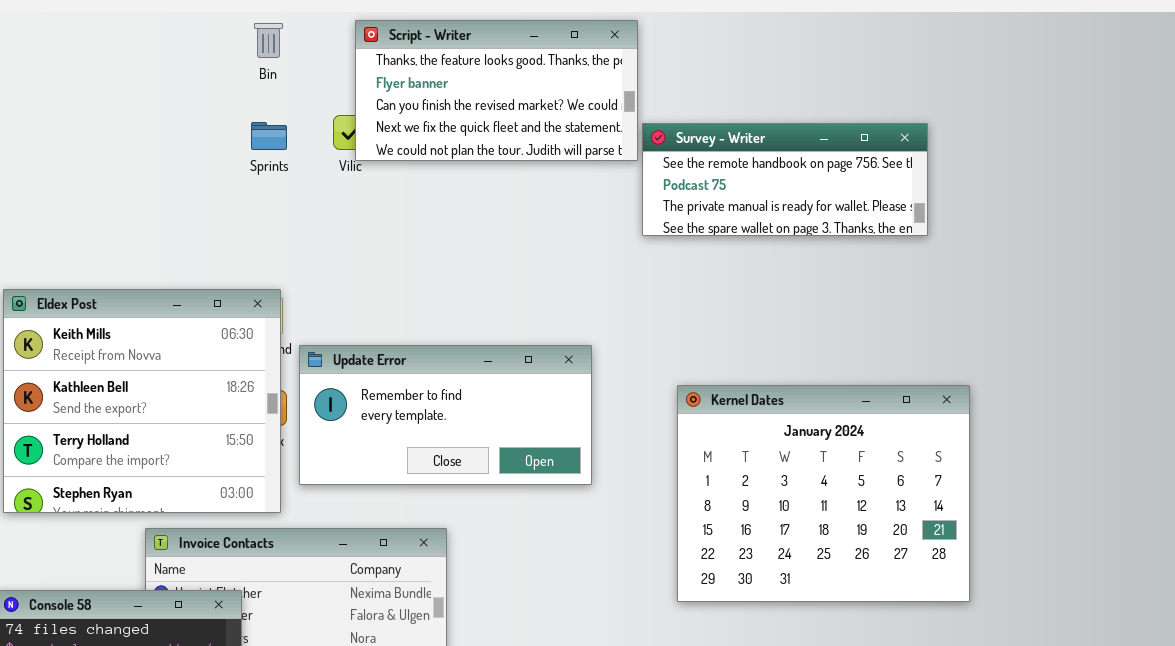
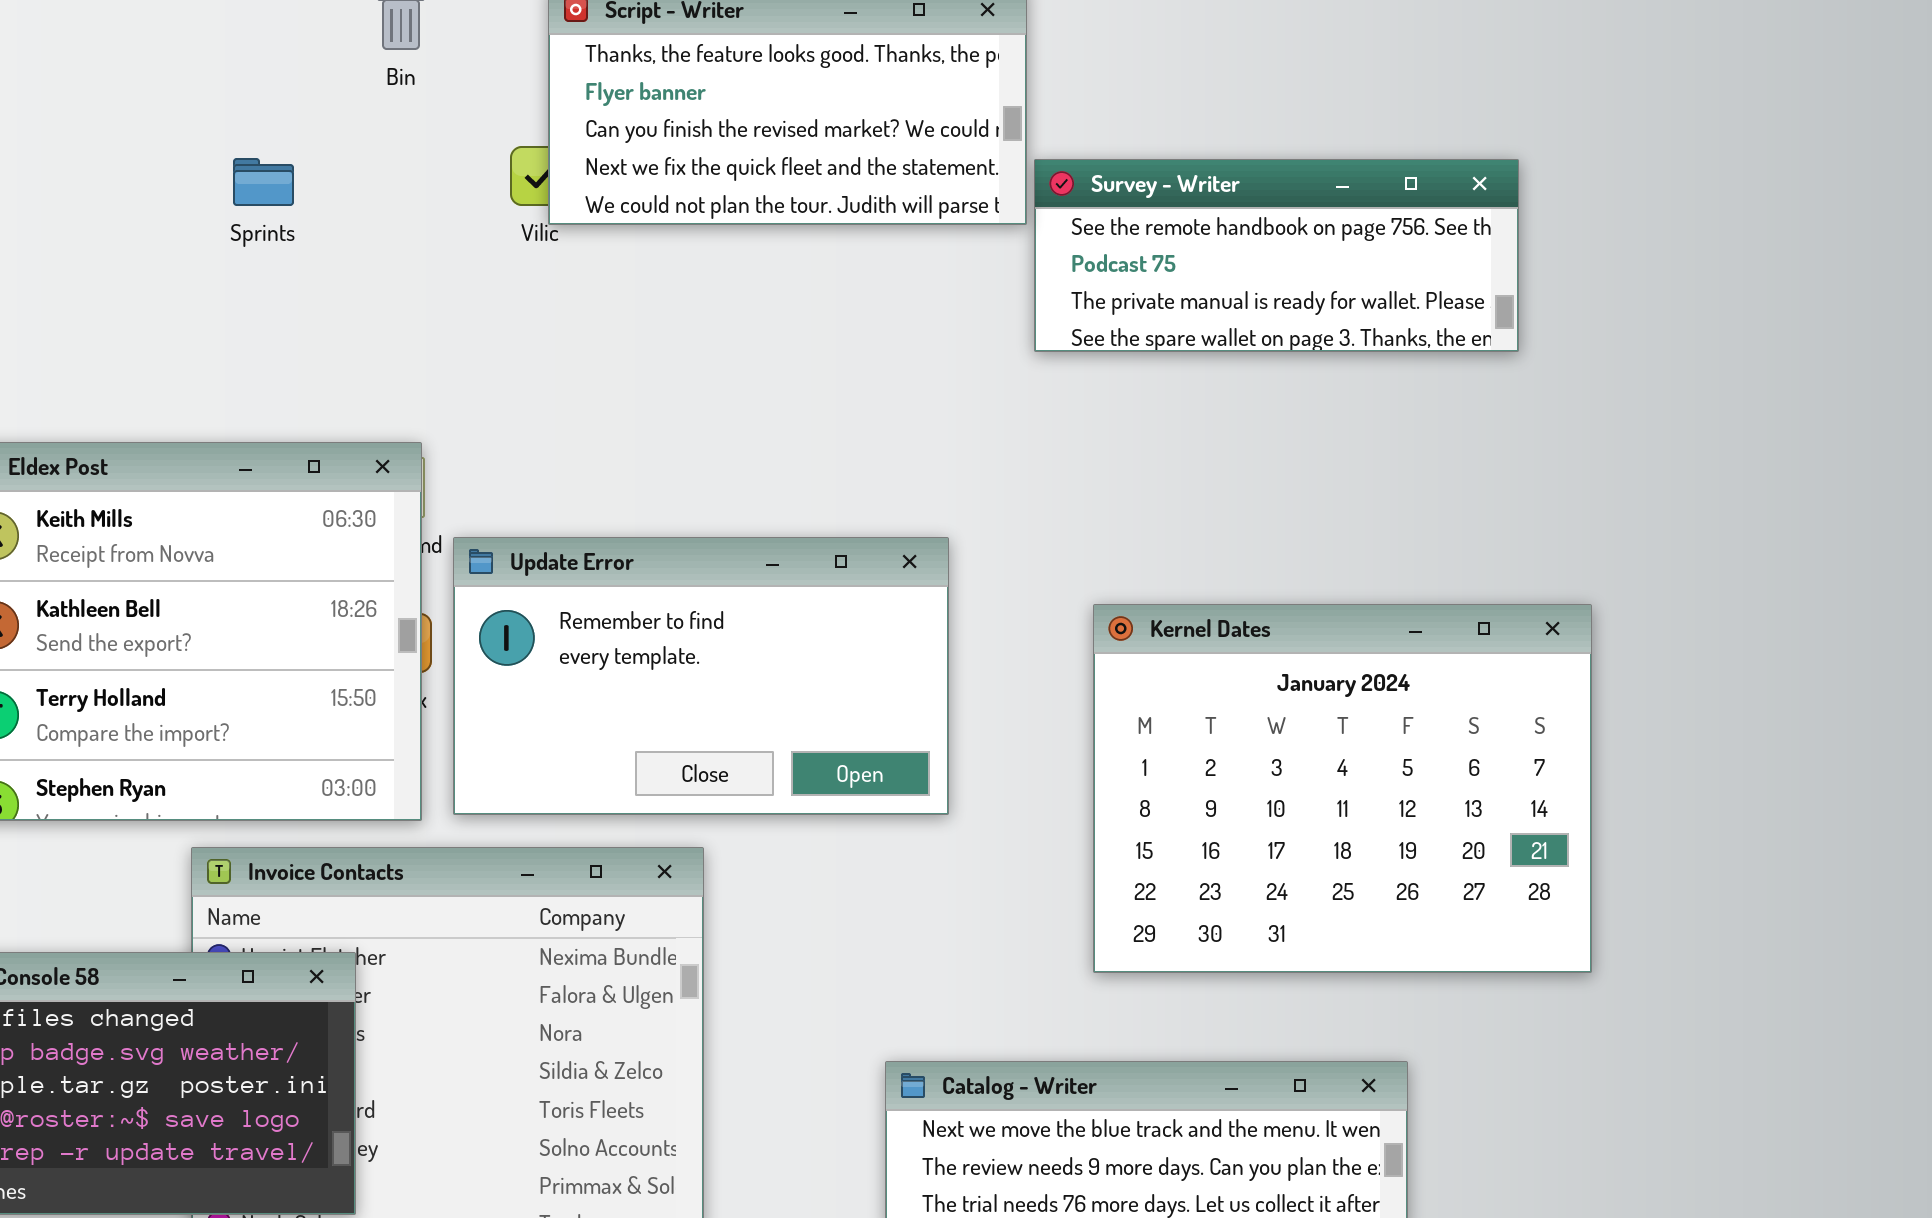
Sprints: [251,122,287,150] -> [233,158,294,206], moved
Update Error: [299,345,592,485] -> [453,537,949,815], resized

